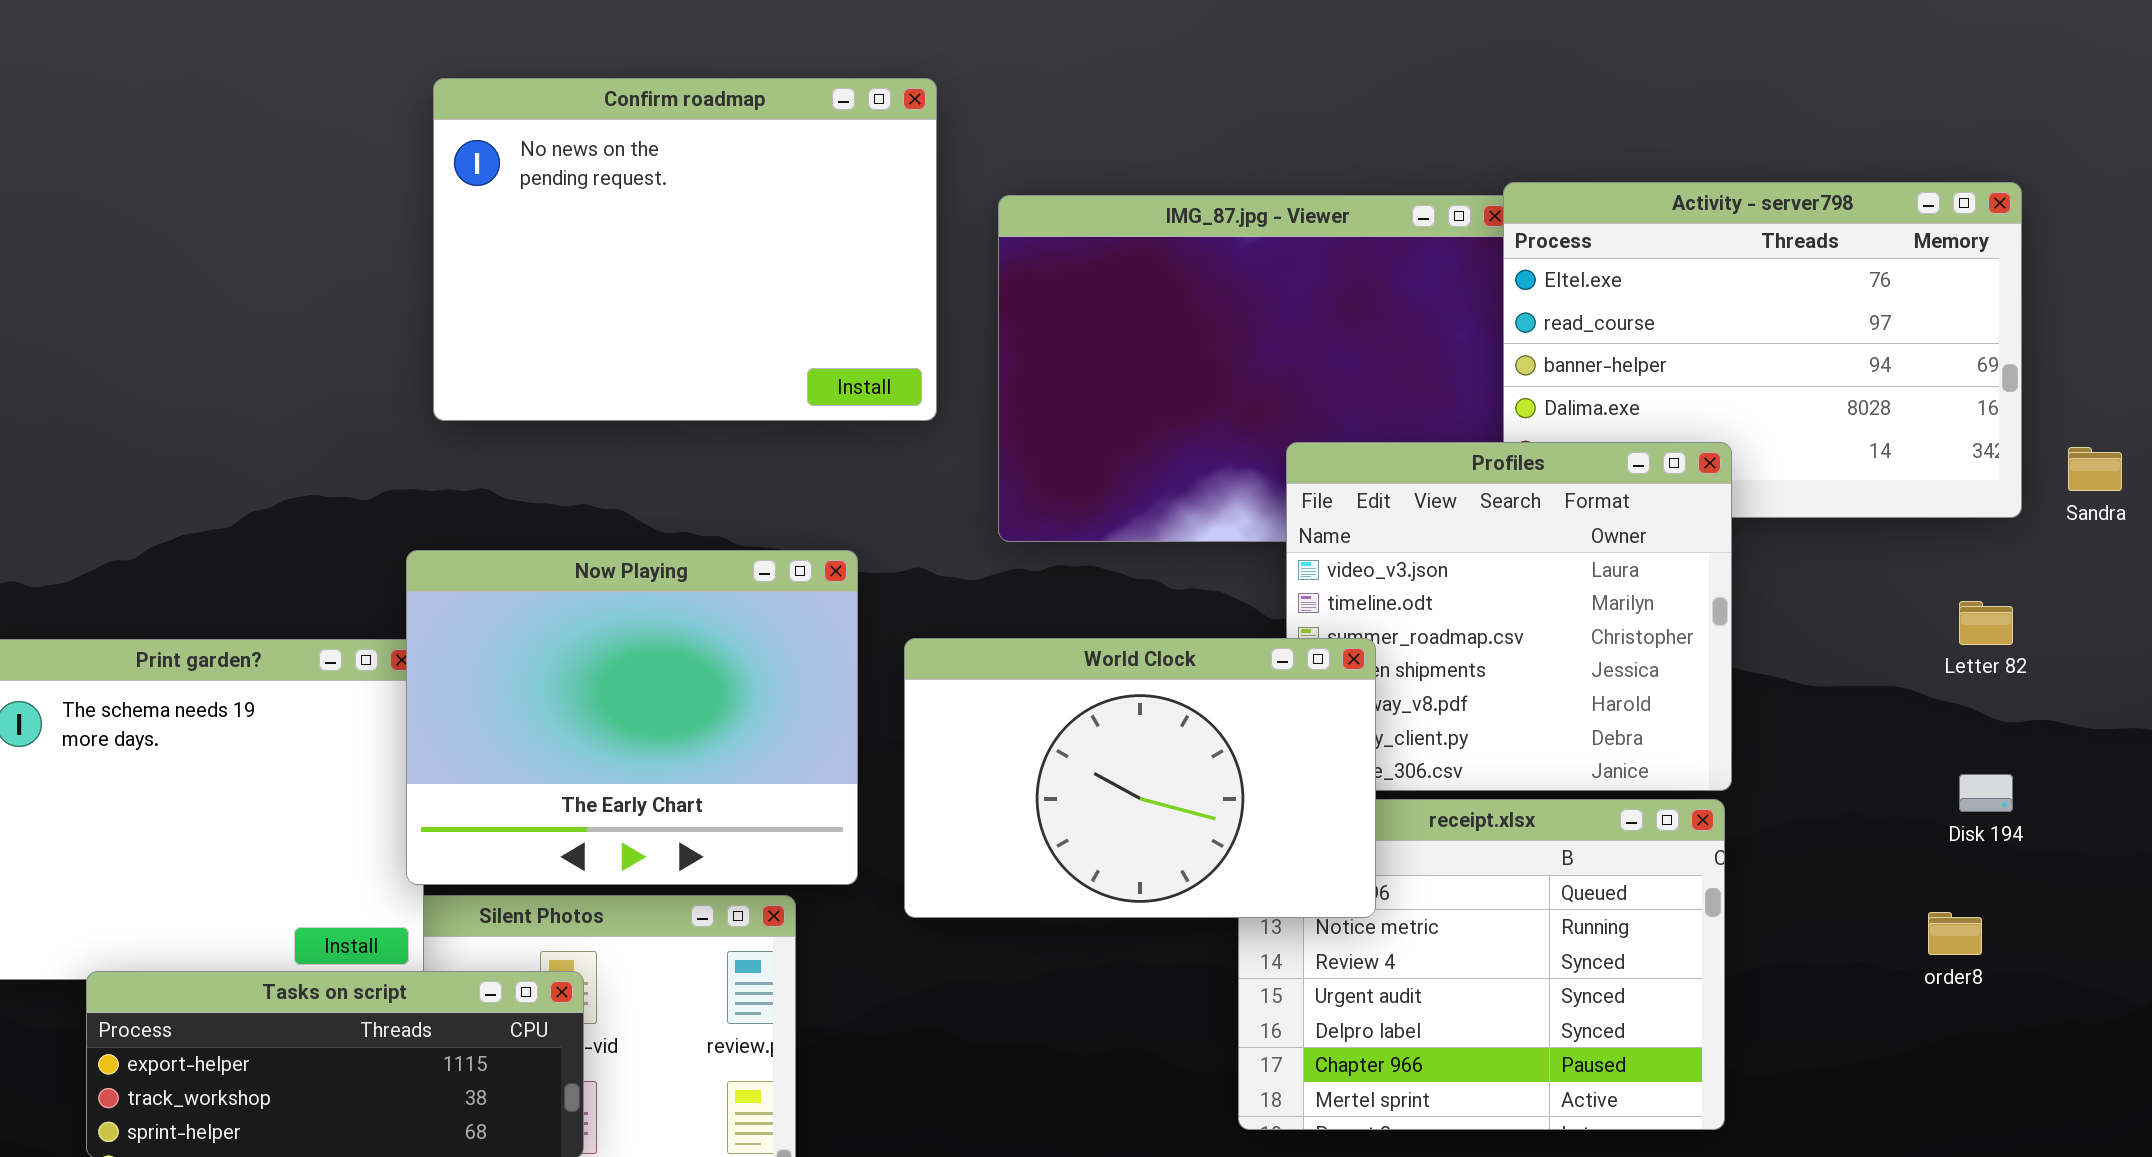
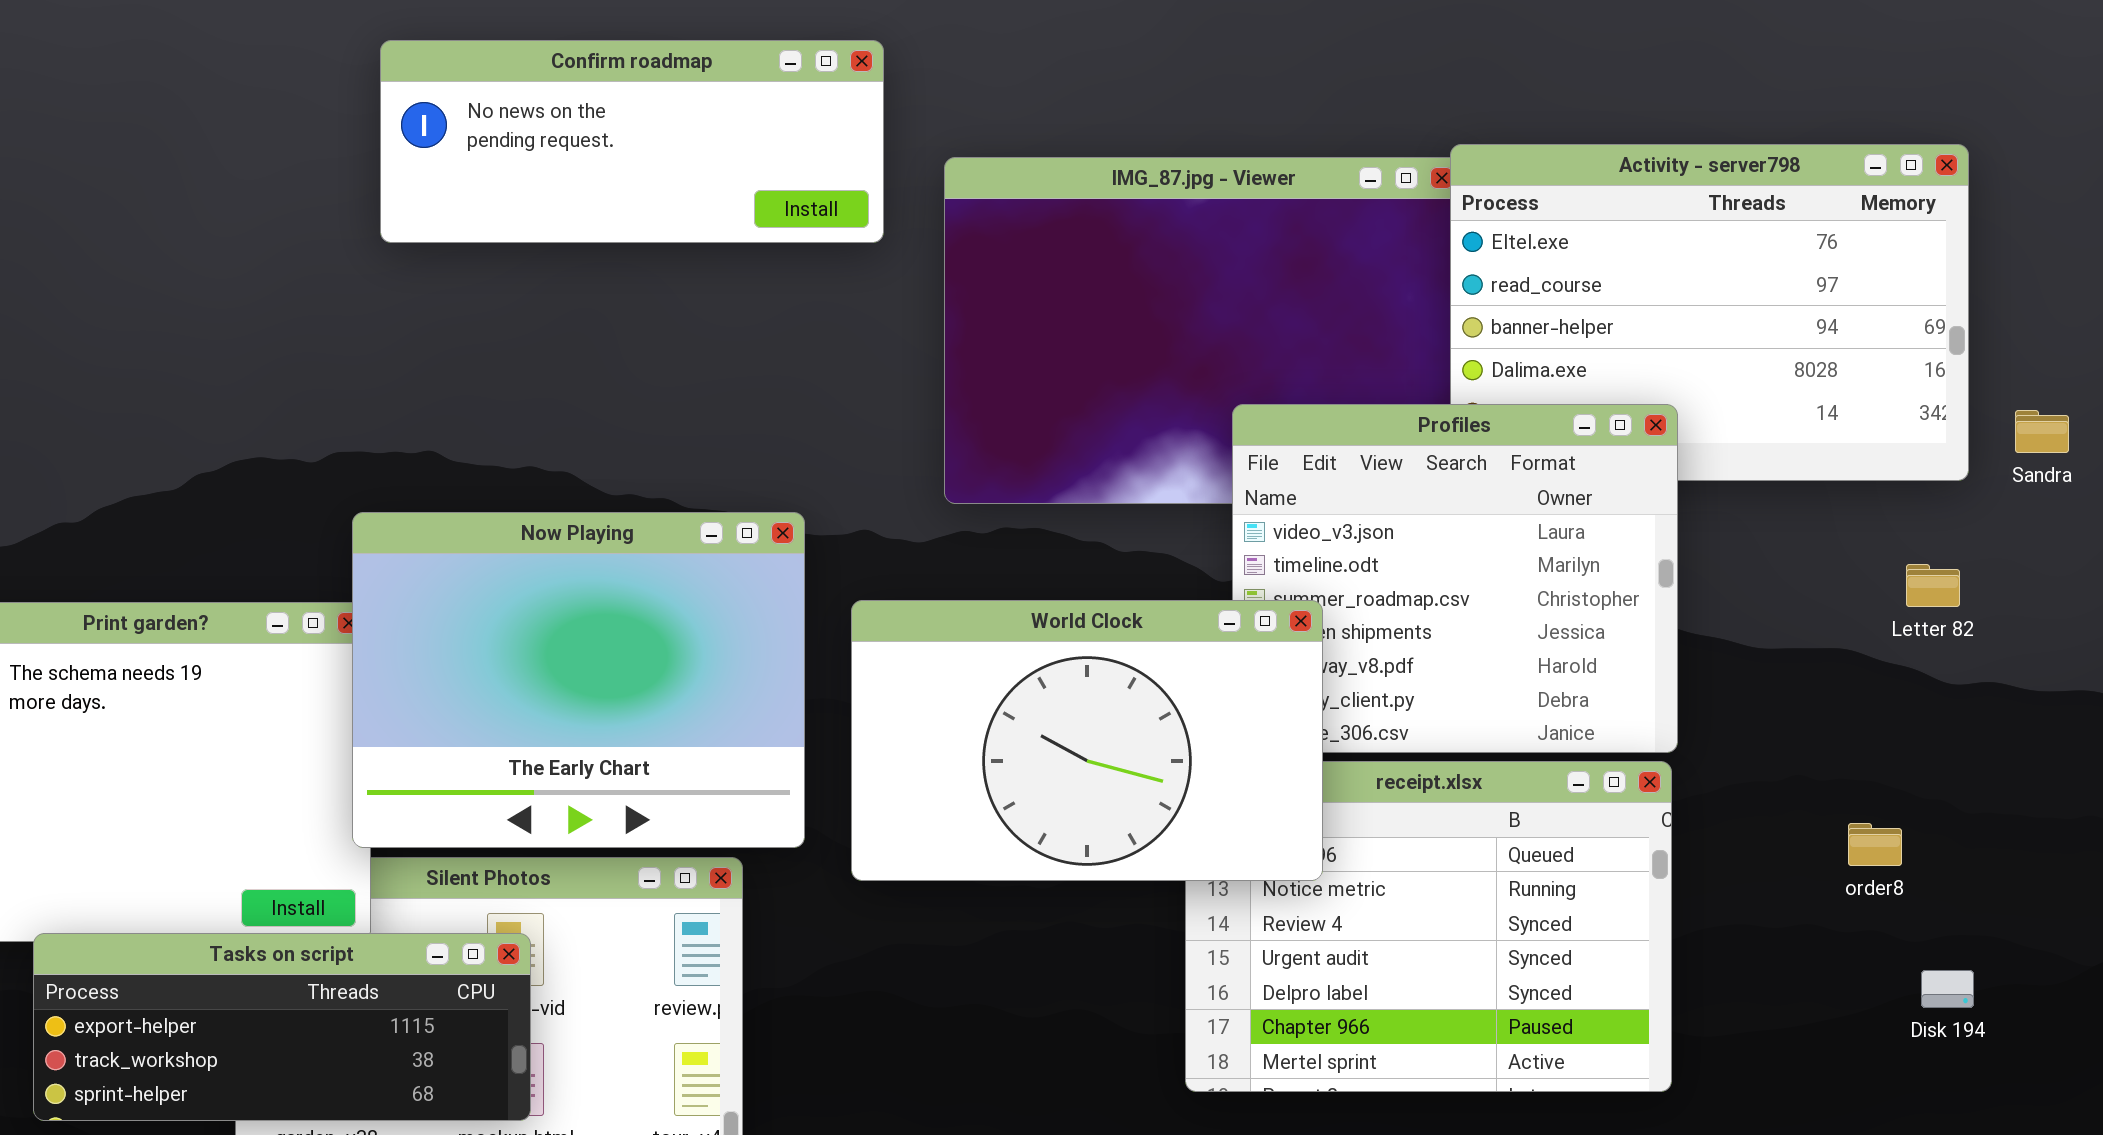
Confirm roadmap: [433,78,937,421] -> [380,40,884,243], resized
Disk 194: [1959,774,2013,812] -> [1921,970,1974,1008], moved
order8: [1928,912,1982,955] -> [1848,823,1902,866], moved

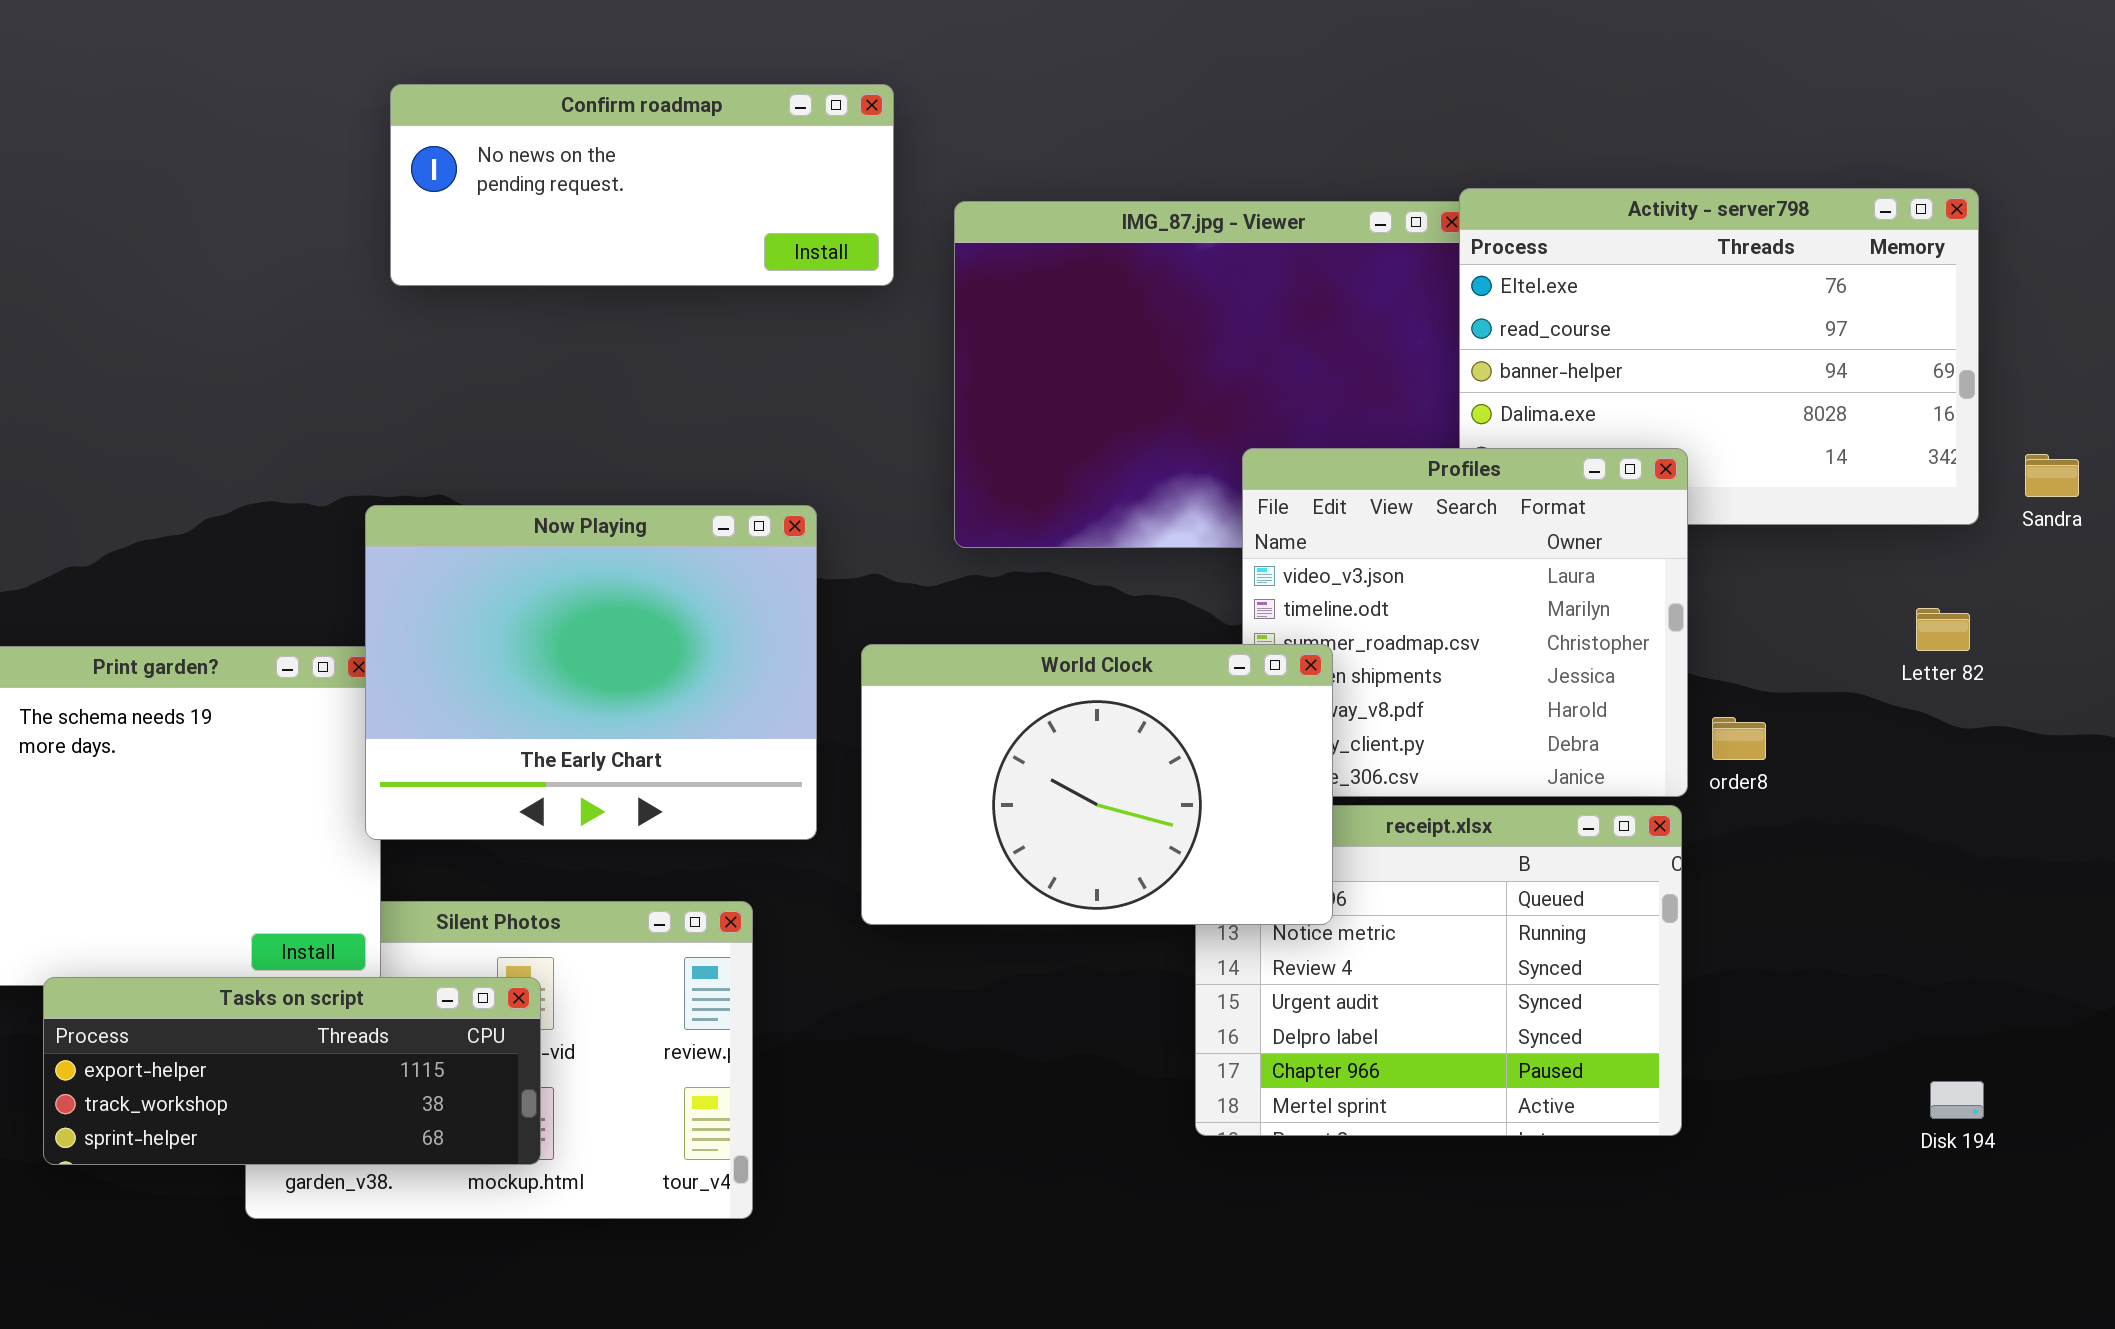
Now Playing: [352,512,805,848] -> [365,505,817,840], moved
order8: [1848,823,1902,866] -> [1712,717,1766,760], moved
Disk 194: [1921,970,1974,1008] -> [1930,1081,1984,1119], moved

